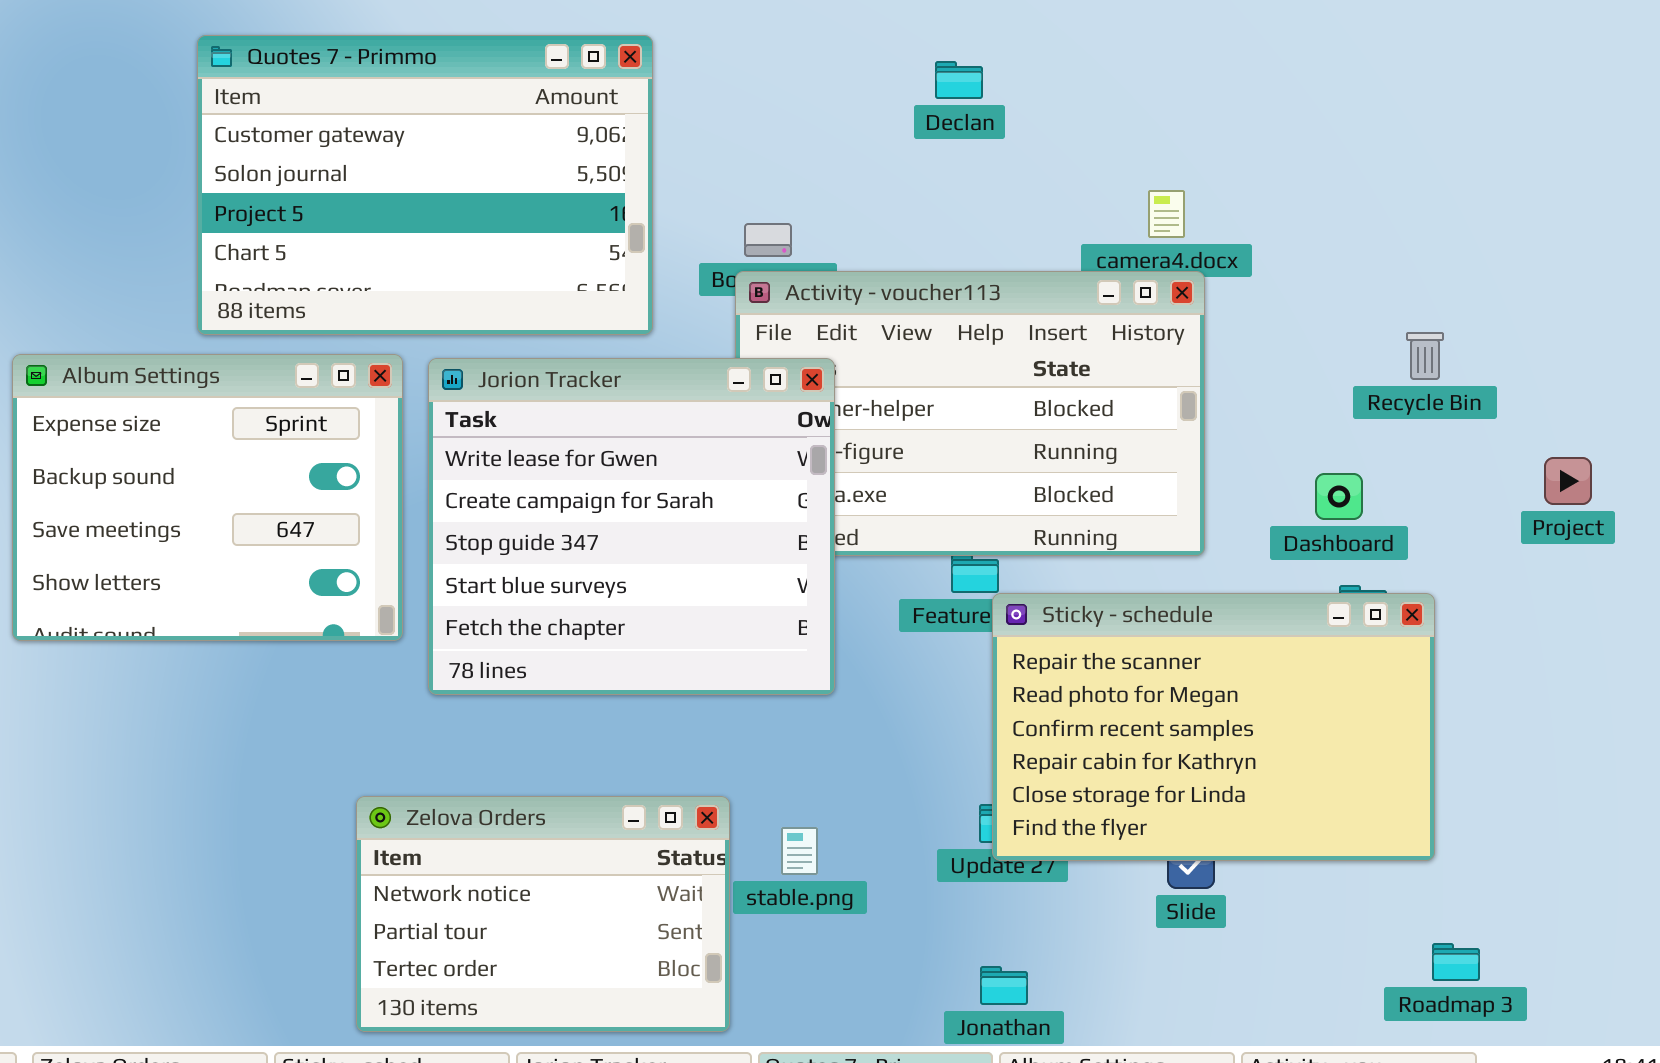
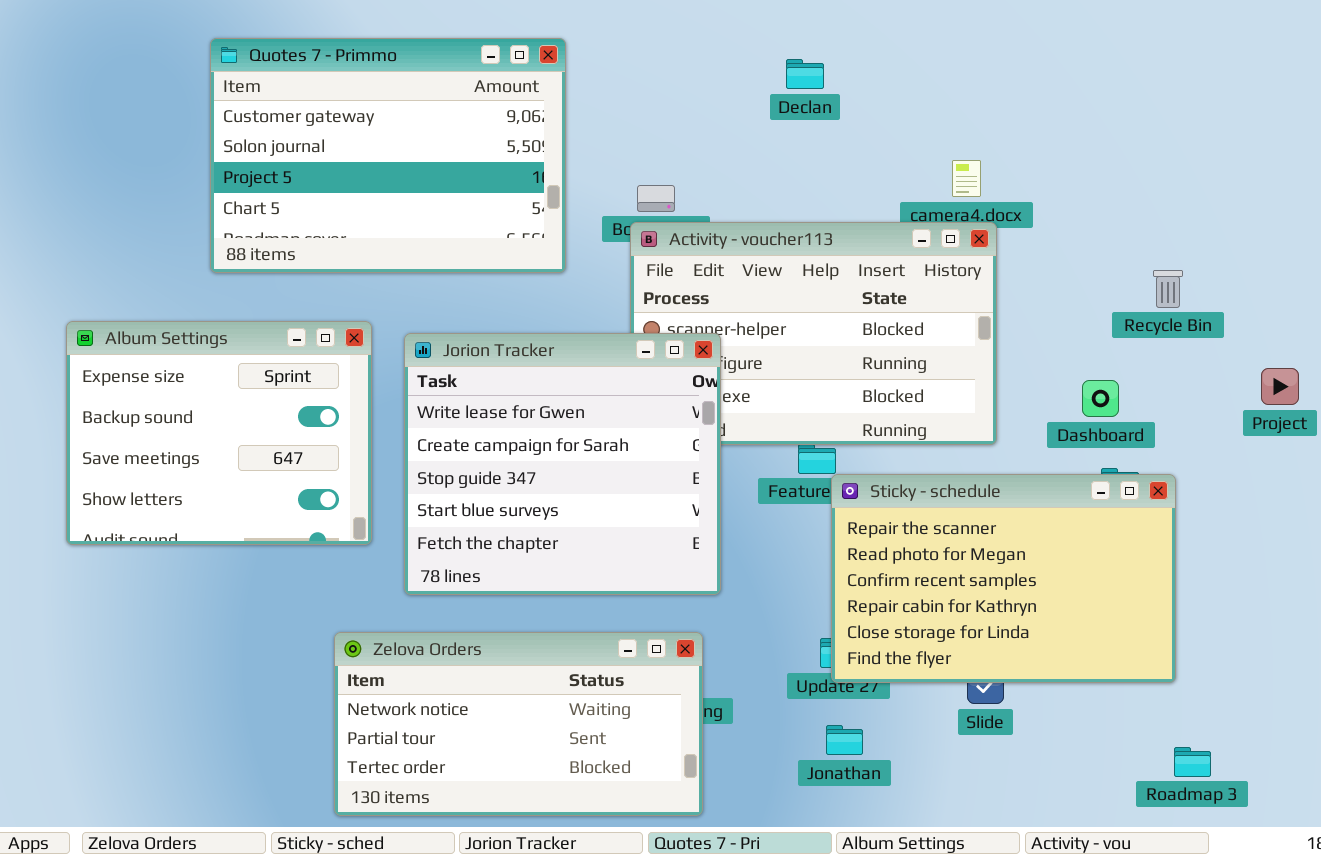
Album Settings: [12,354,403,641] -> [66,321,372,545], moved
Jorion Tracker: [428,358,835,695] -> [404,333,721,595], moved
Zelova Orders: [356,796,730,1032] -> [334,632,703,816], resized
Jonathan: [980,966,1028,1005] -> [826,725,863,755], moved

